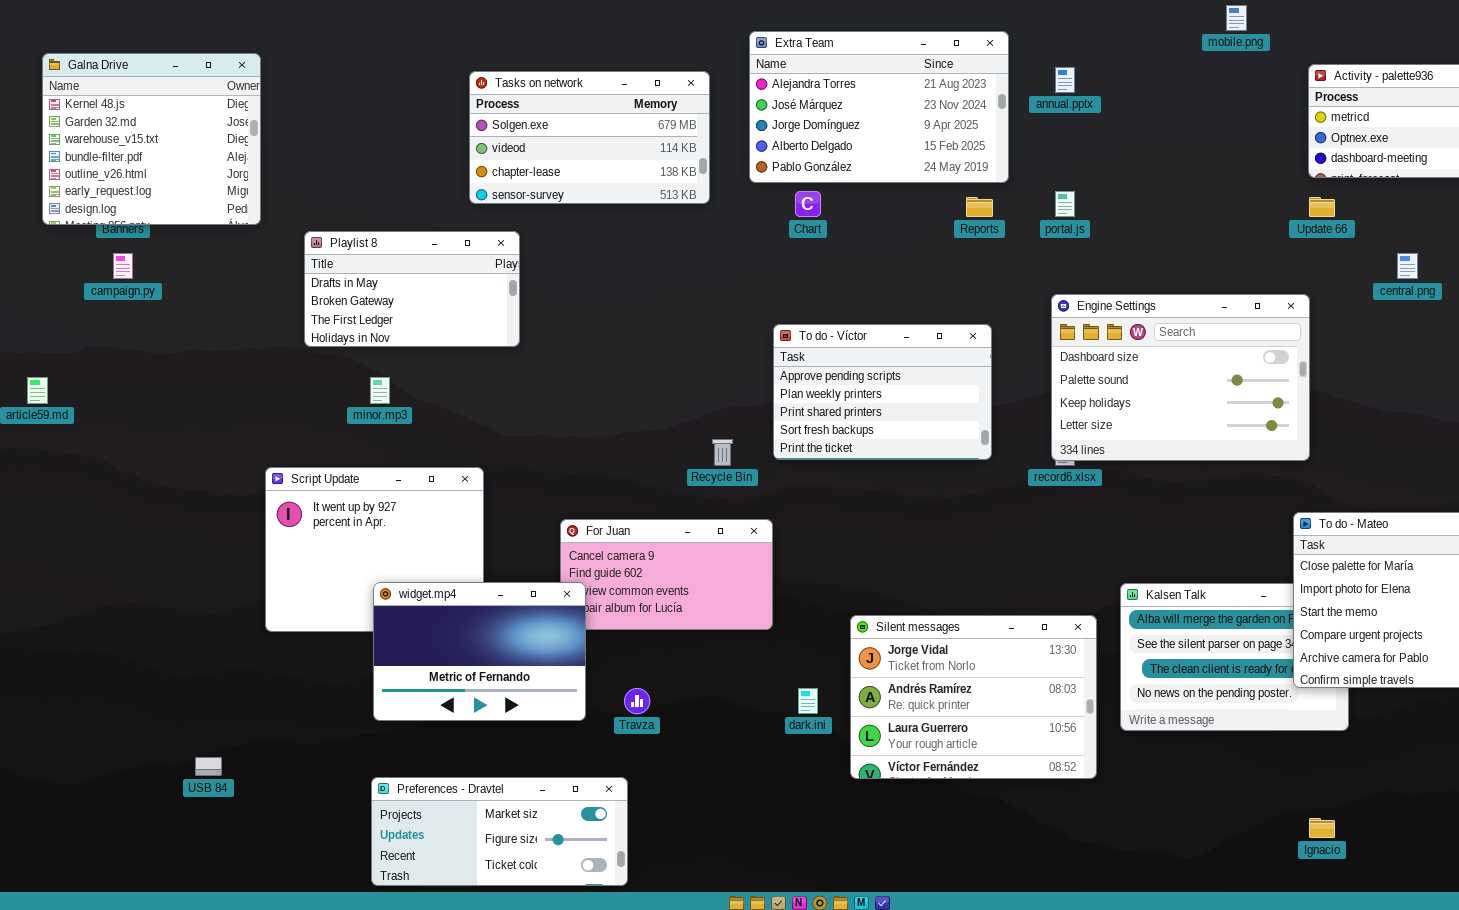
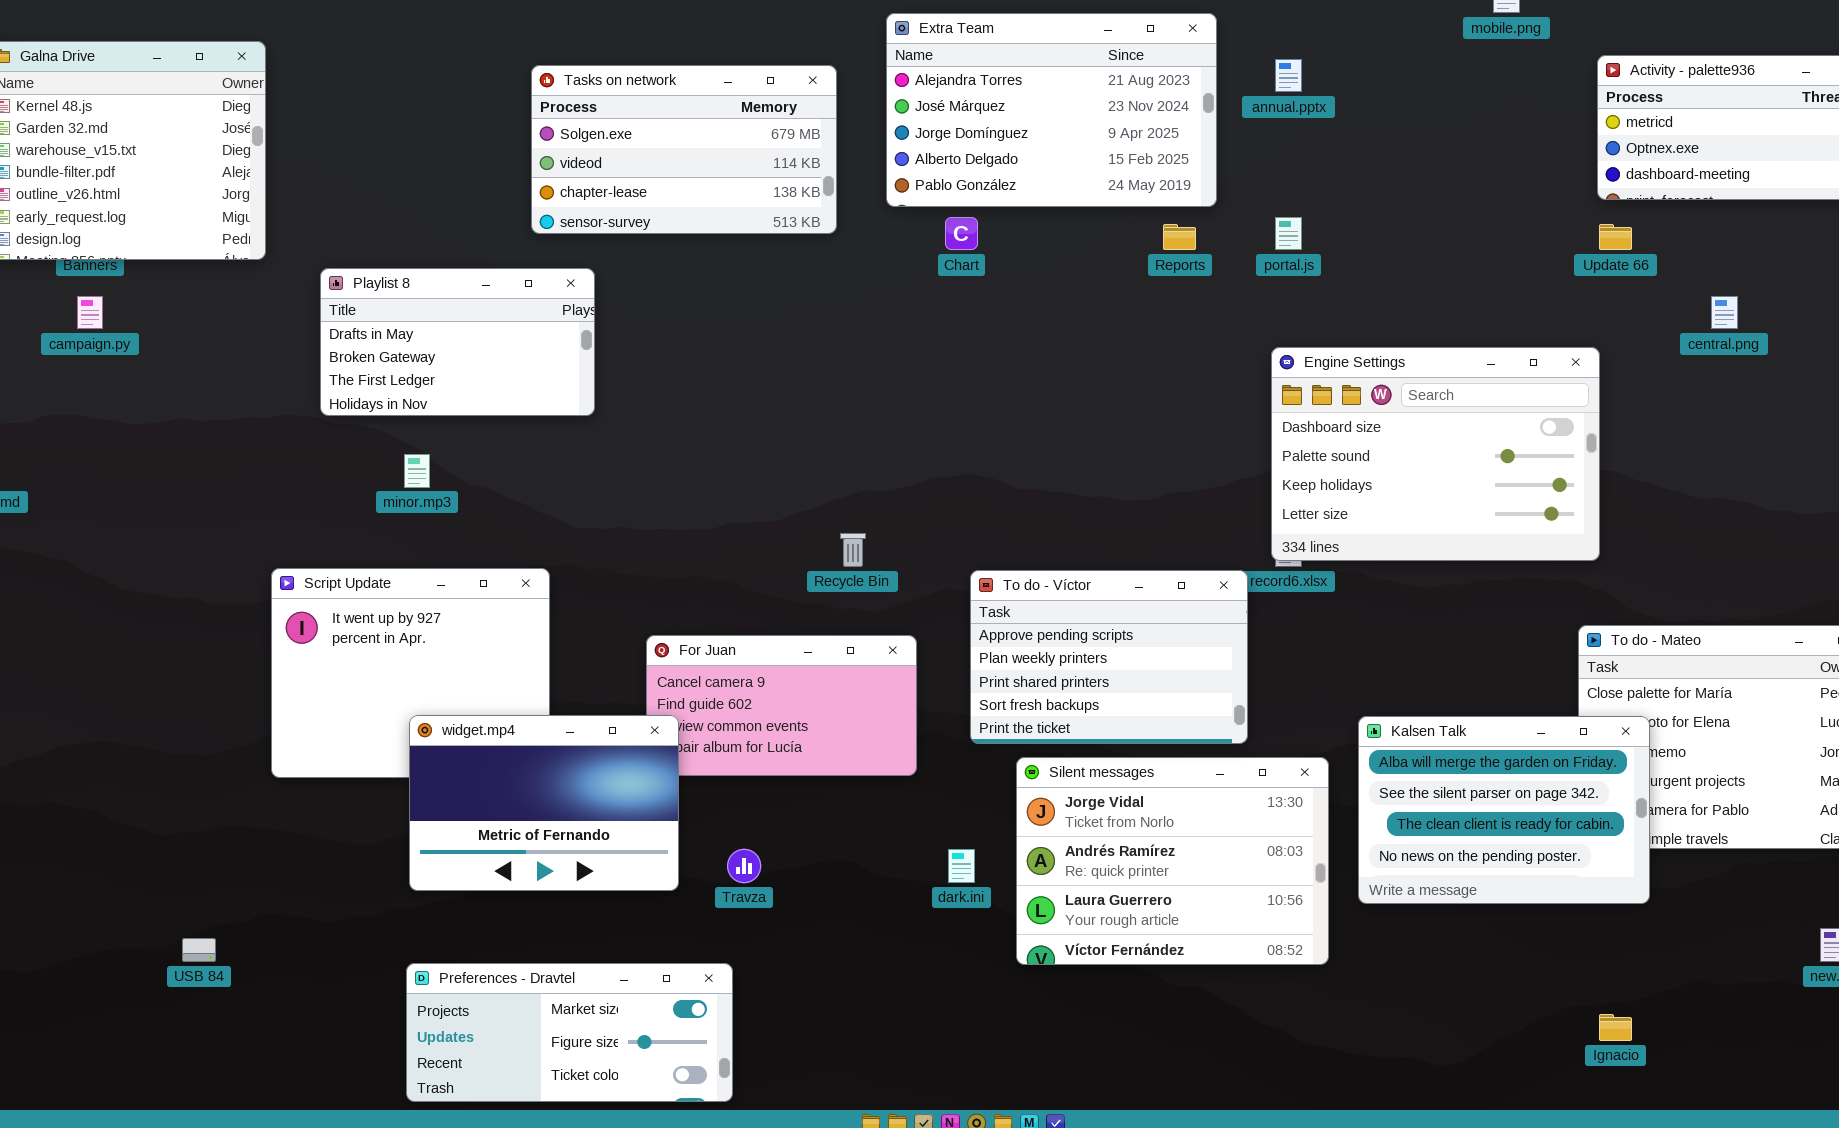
To do - Víctor: [773,324,992,460] -> [970,570,1248,744], moved
Kalsen Talk: [1120,583,1349,731] -> [1358,716,1650,904], raised

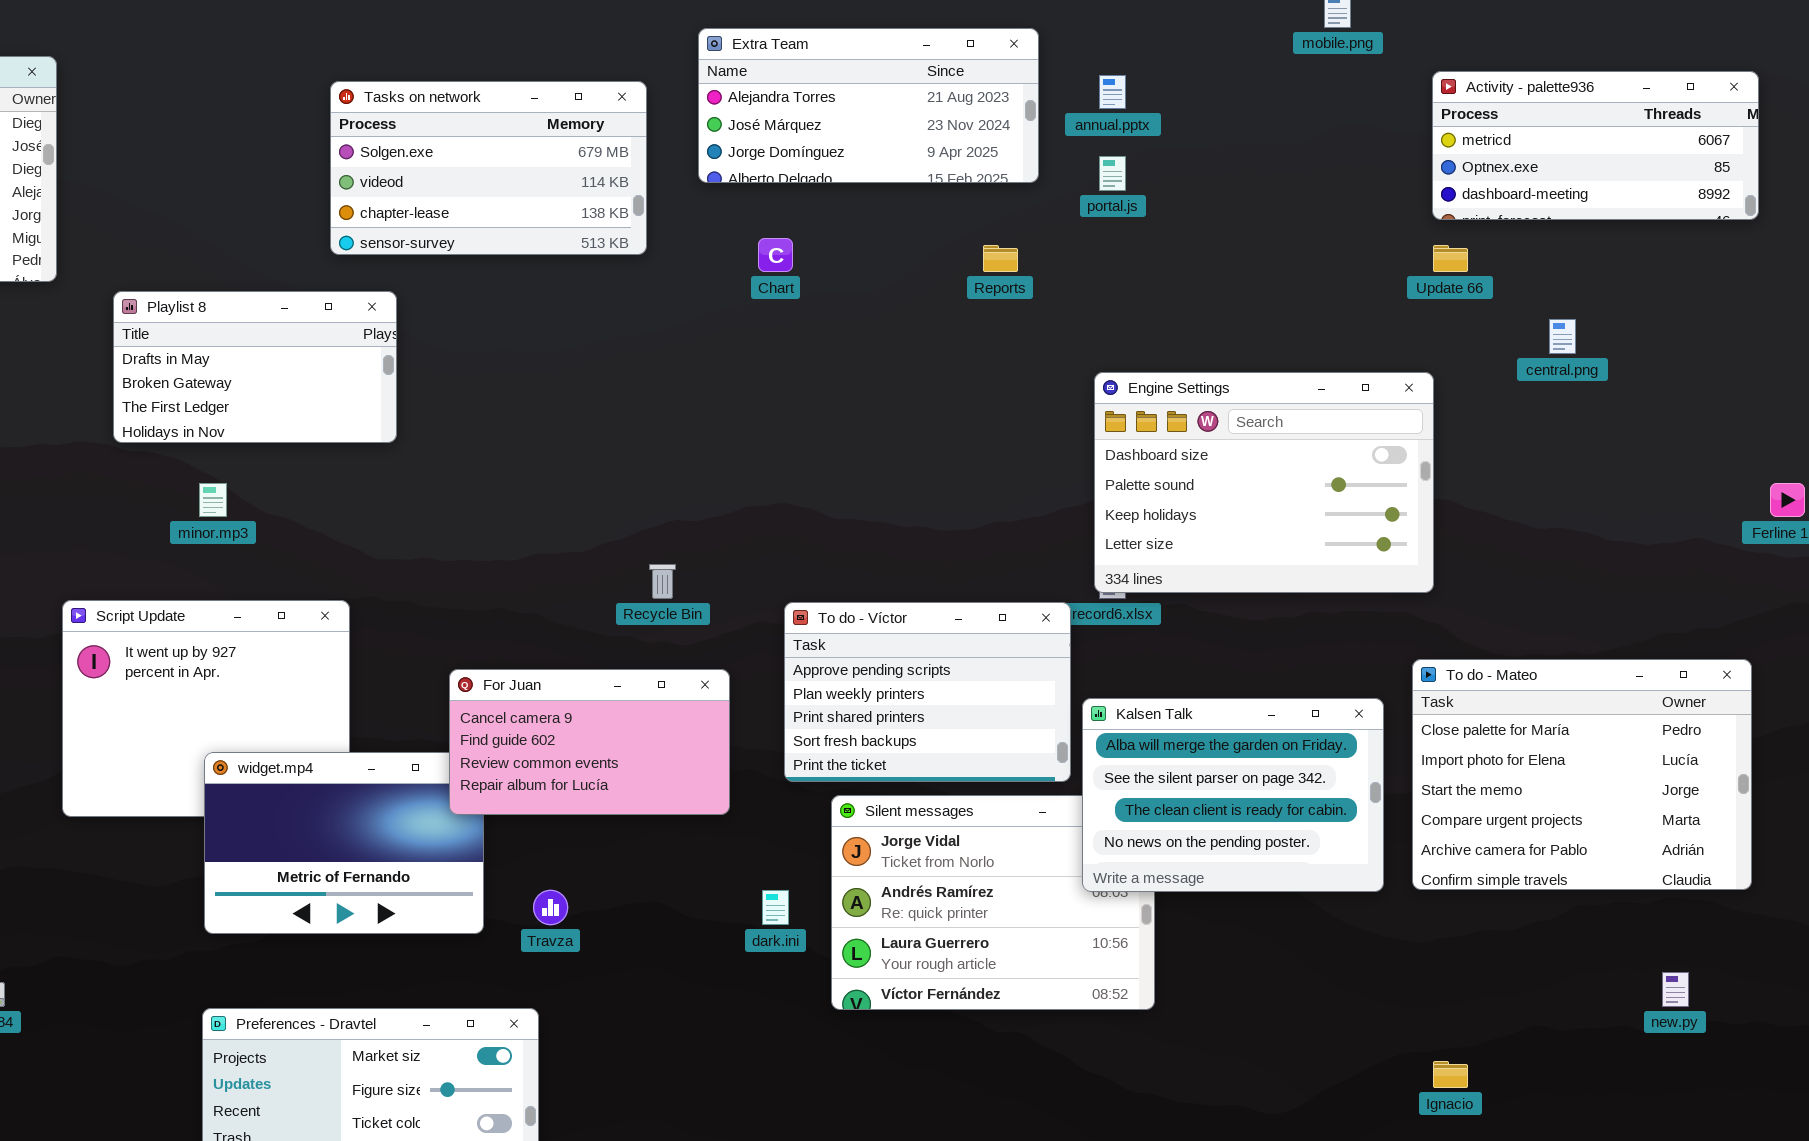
Extra Team: [886,13,1217,207] -> [698,28,1039,183], resized
portal.js: [1275,217,1302,250] -> [1099,156,1126,191], moved
For Juan: [646,635,917,776] -> [449,669,730,815], raised
Kalsen Talk: [1358,716,1650,904] -> [1082,698,1384,892], moved

